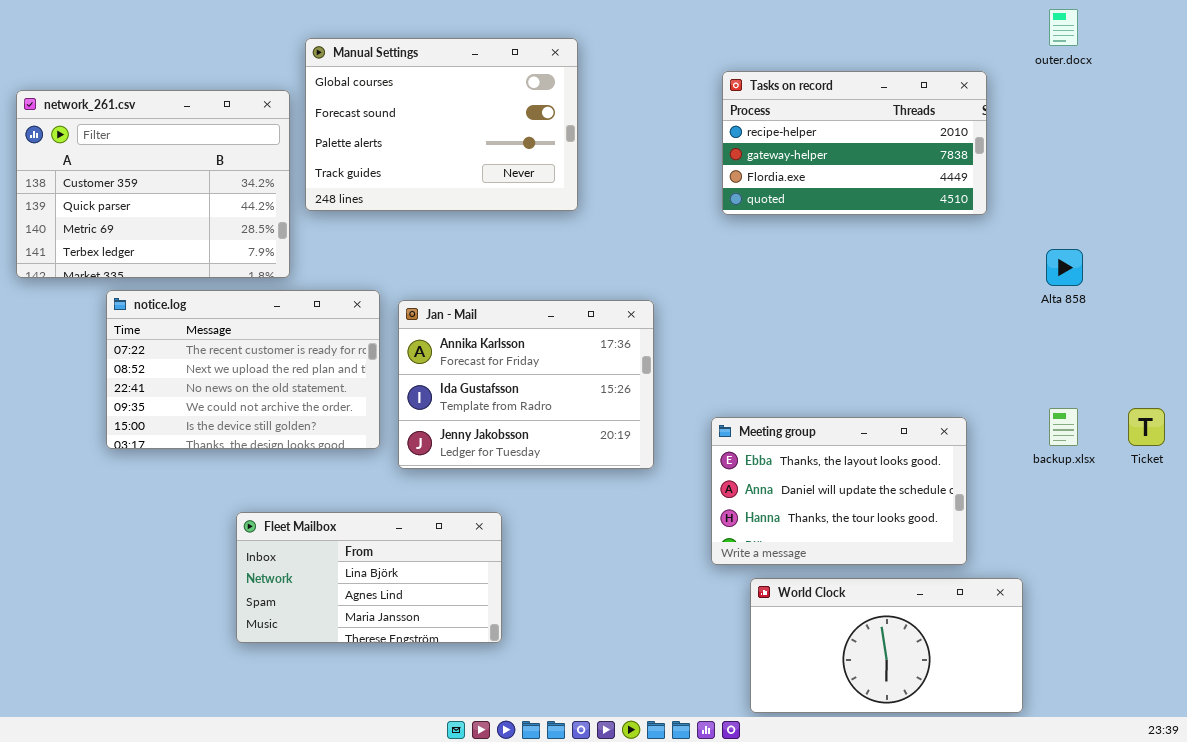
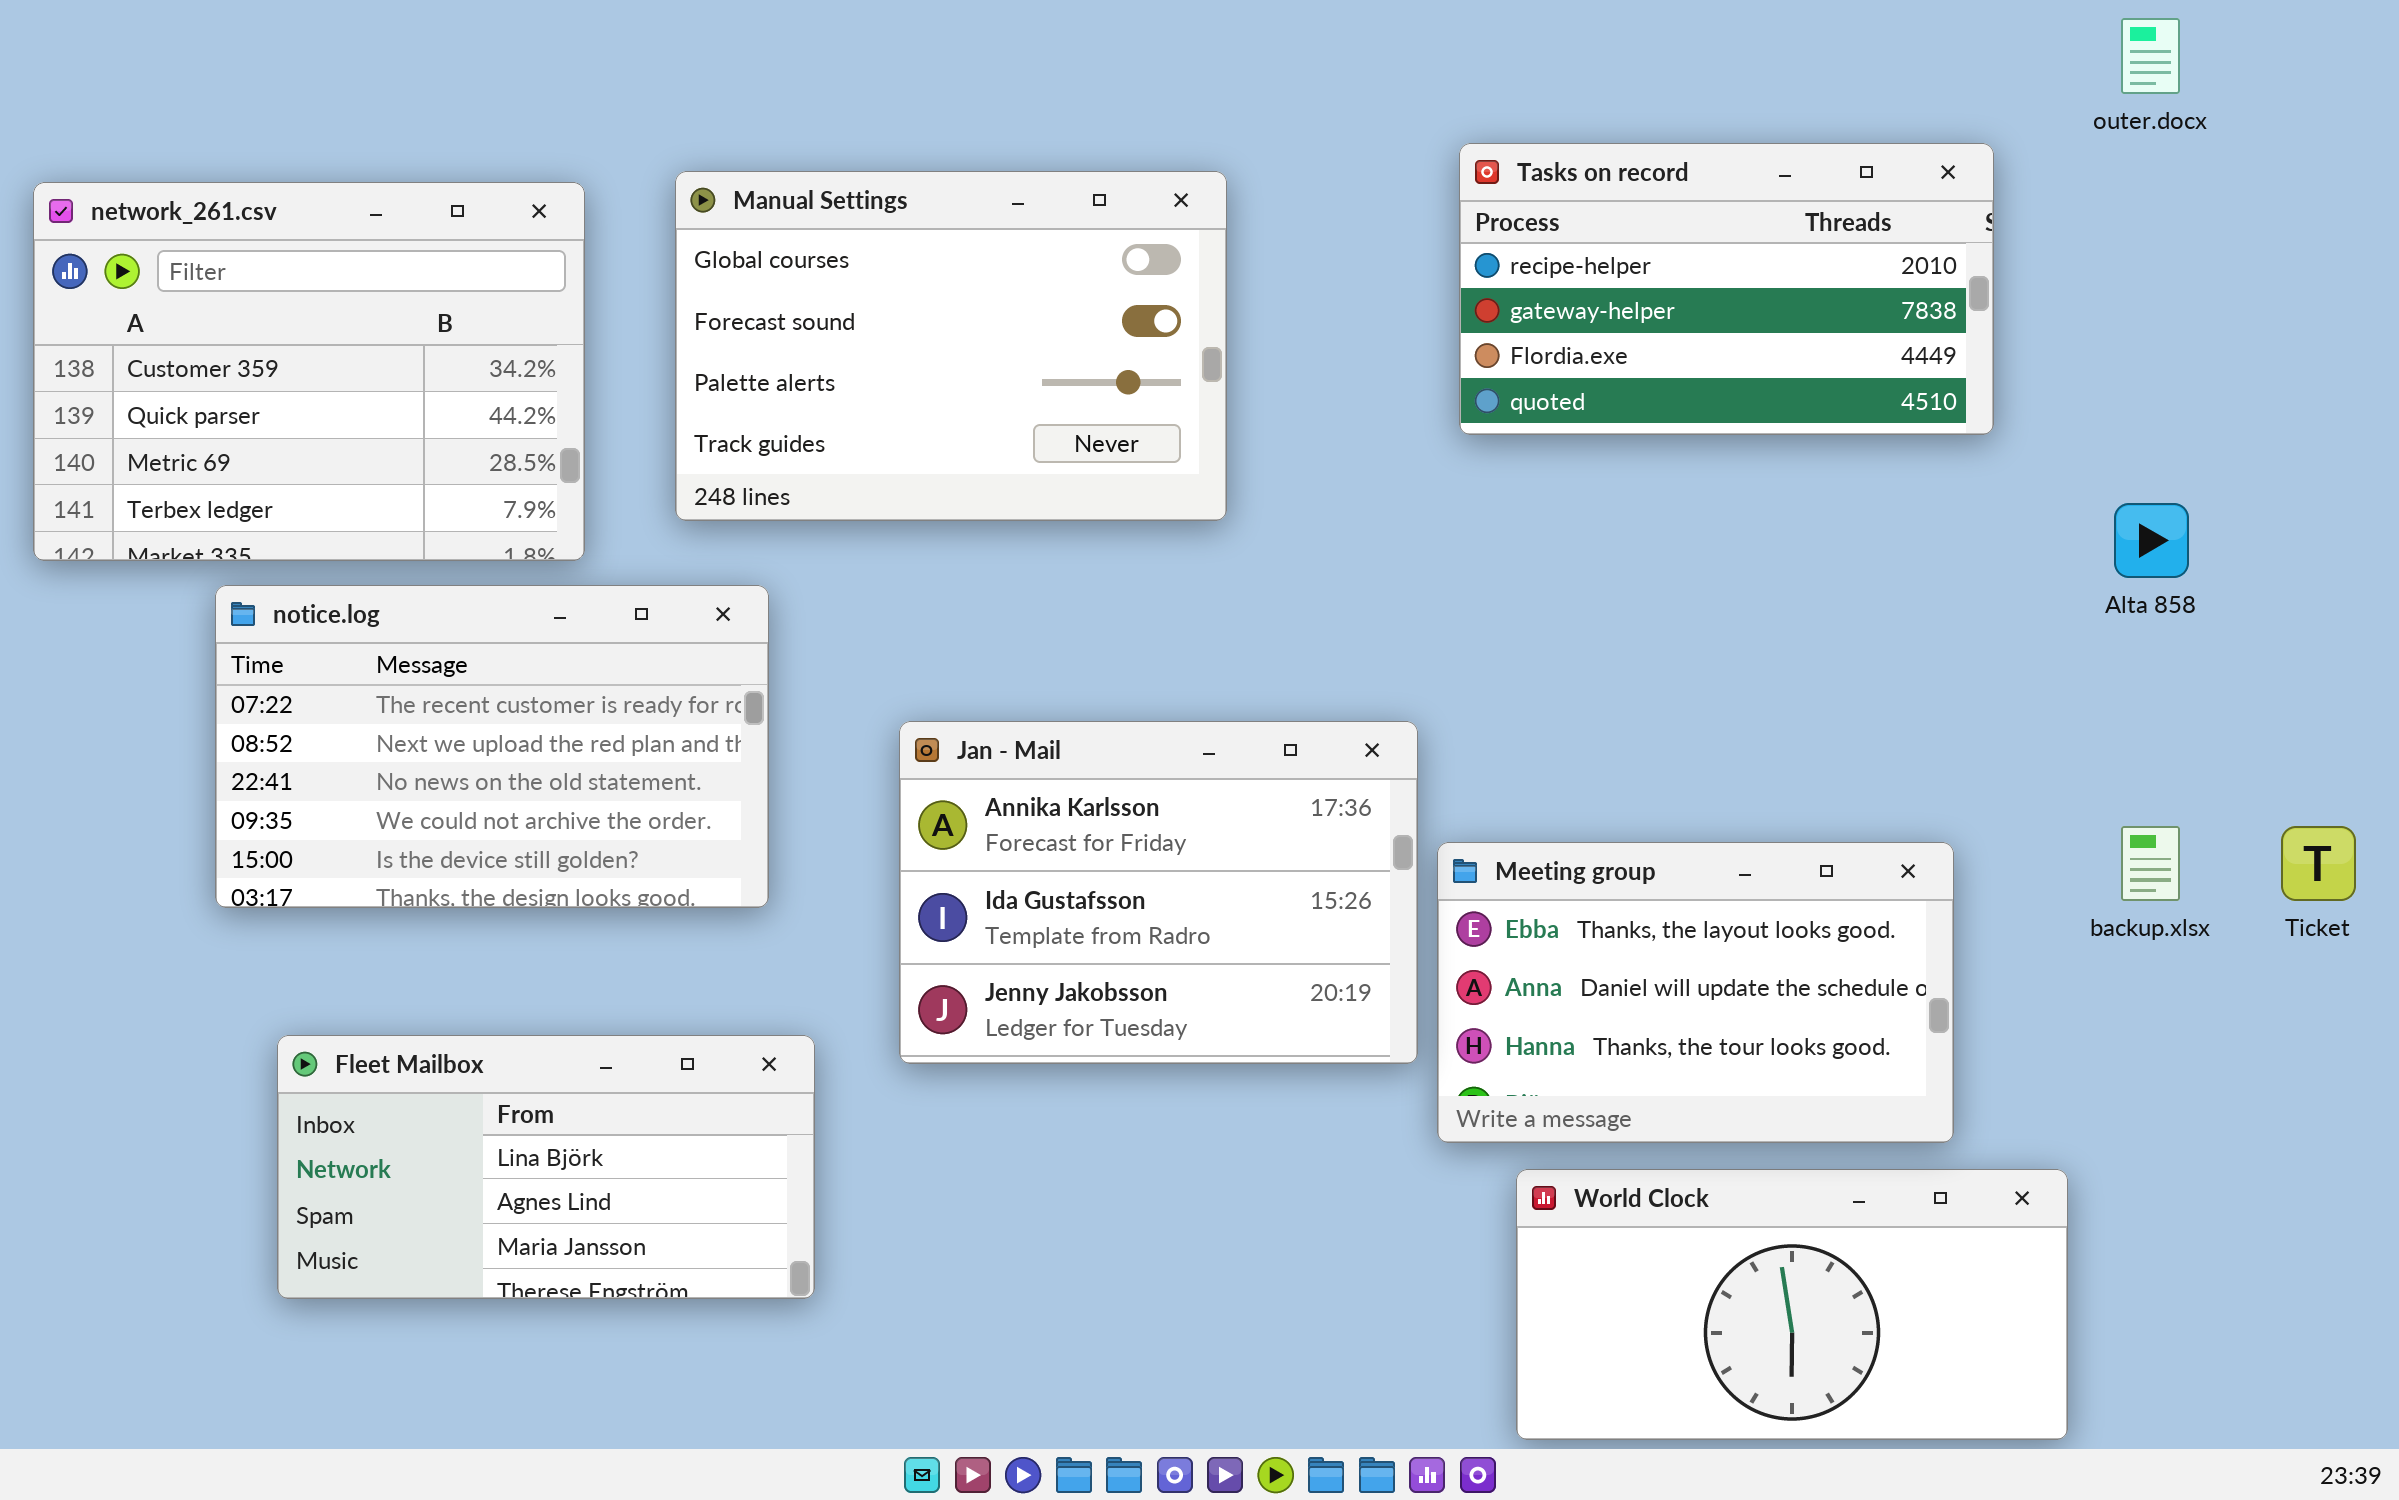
Manual Settings: [305,38,578,211] -> [675,171,1227,521], moved
Jan - Mail: [398,300,654,469] -> [899,721,1418,1064], moved
Fleet Mailbox: [236,512,502,643] -> [277,1035,815,1299], moved

